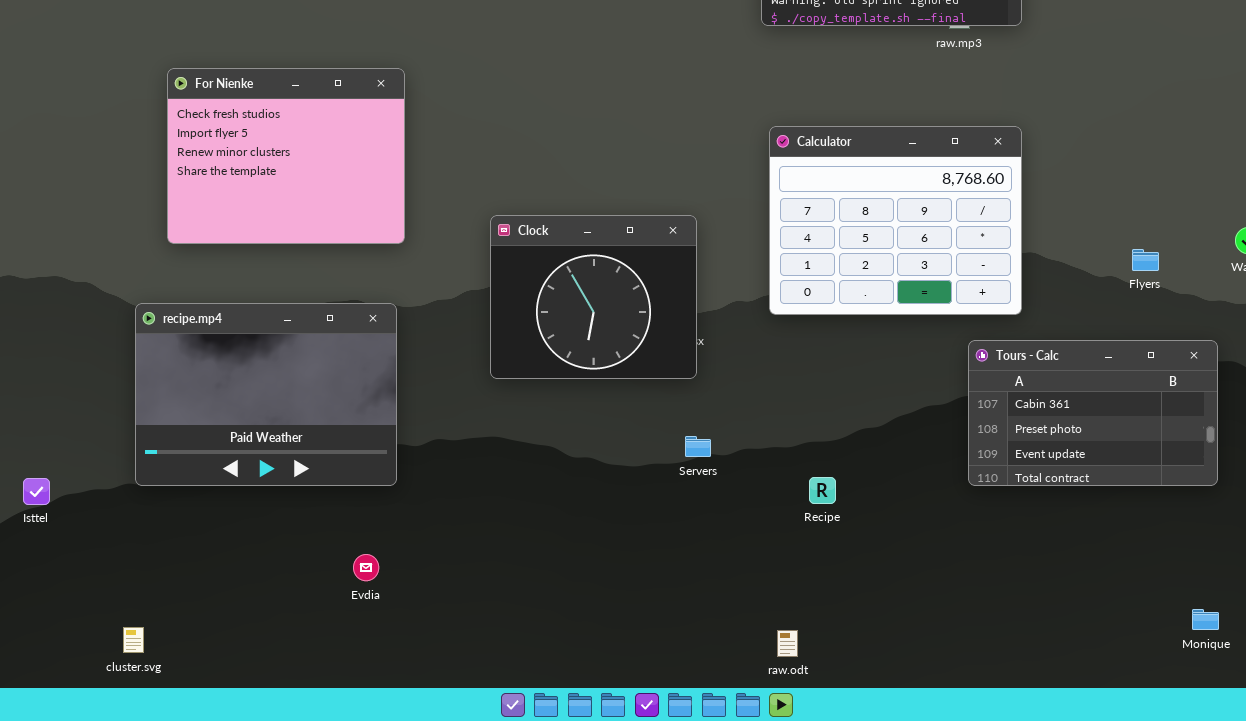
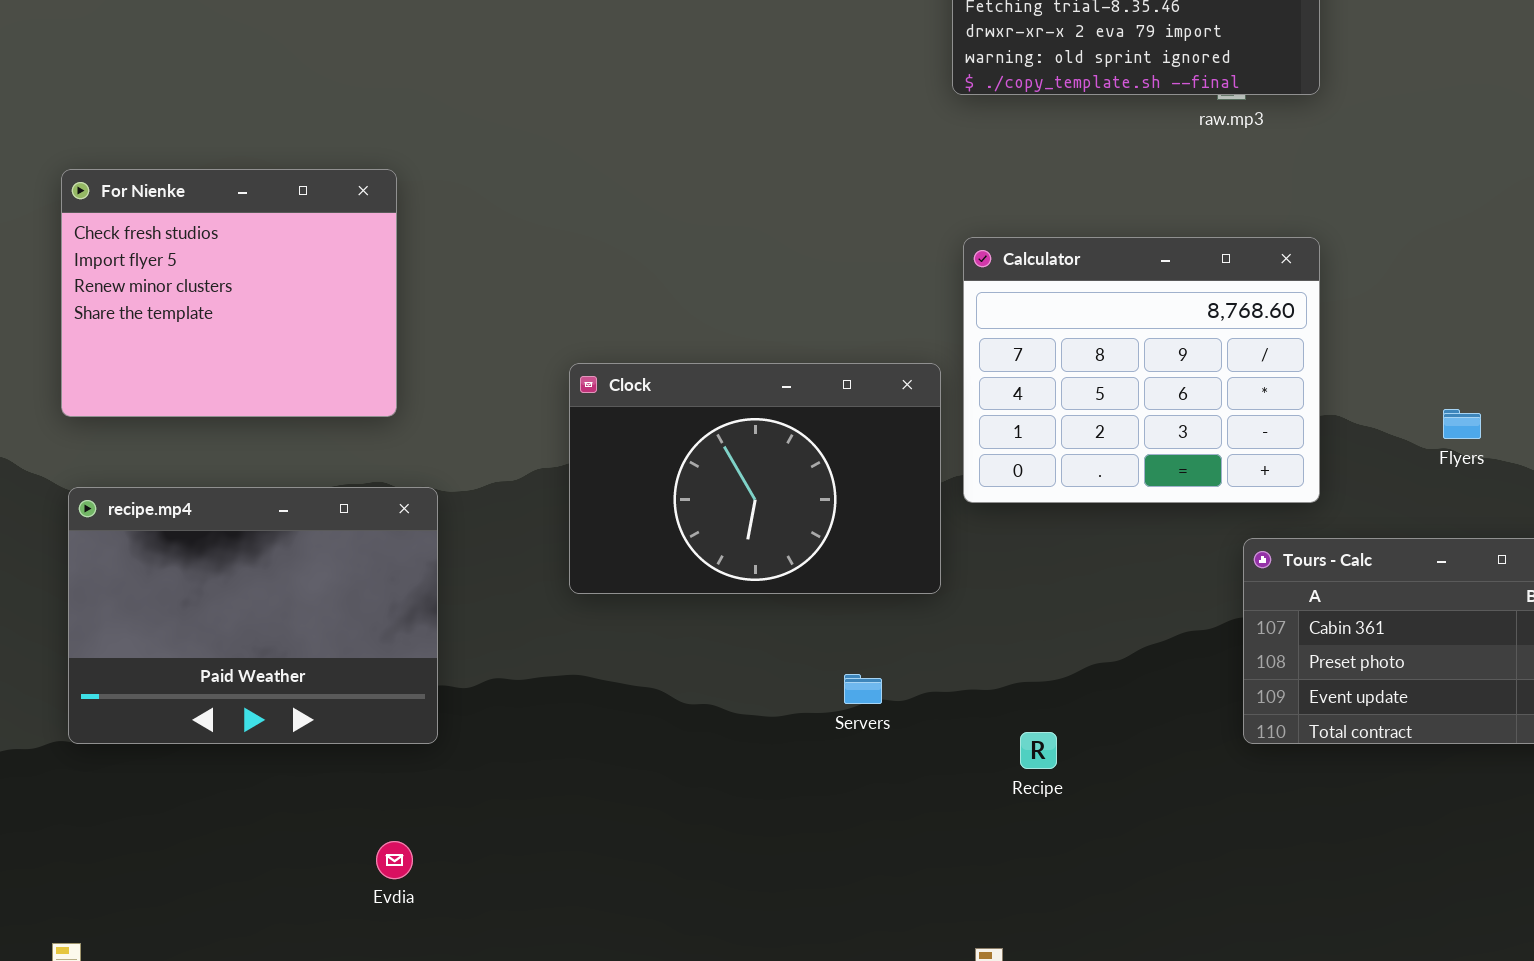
For Nienke: [167,68,405,244] -> [61,169,397,417], moved
Clock: [490,215,697,379] -> [569,363,941,594], resized
Flyers: [1132,249,1159,271] -> [1443,409,1481,439], moved

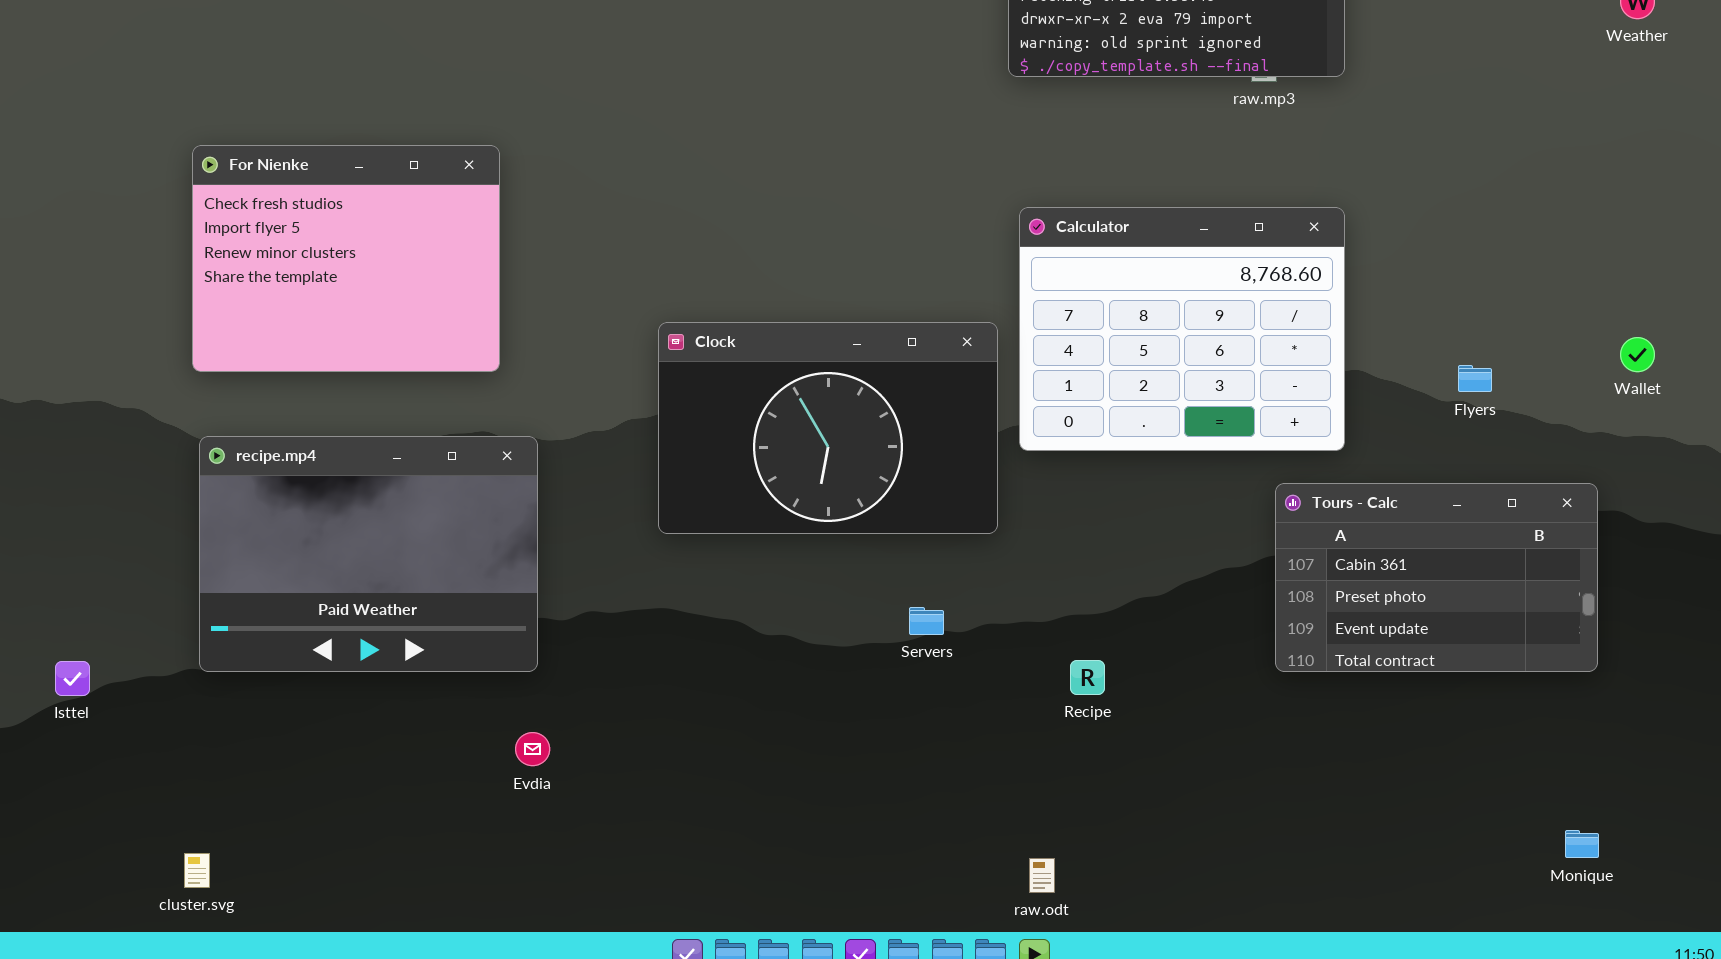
Evdia: [376,841,413,879] -> [515,732,550,766], moved

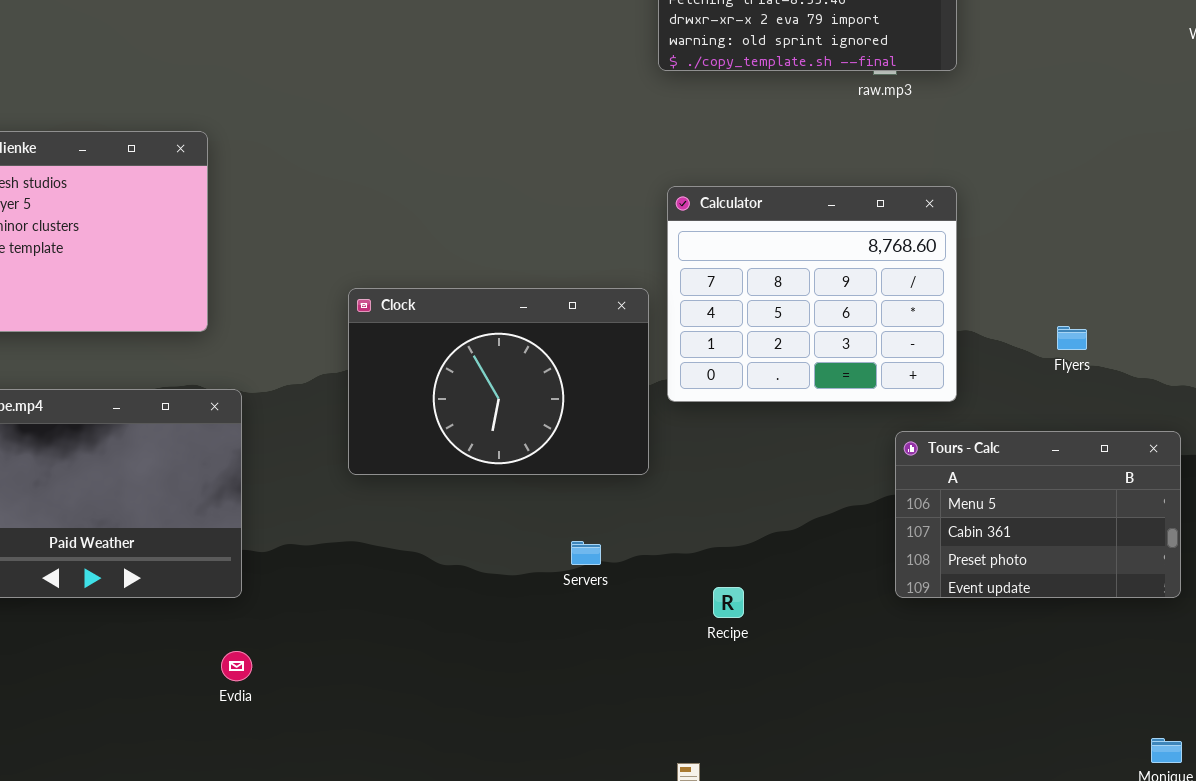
Tours - Calc: [1275,483,1598,672] -> [895,431,1181,598], scrolled up 1 row

